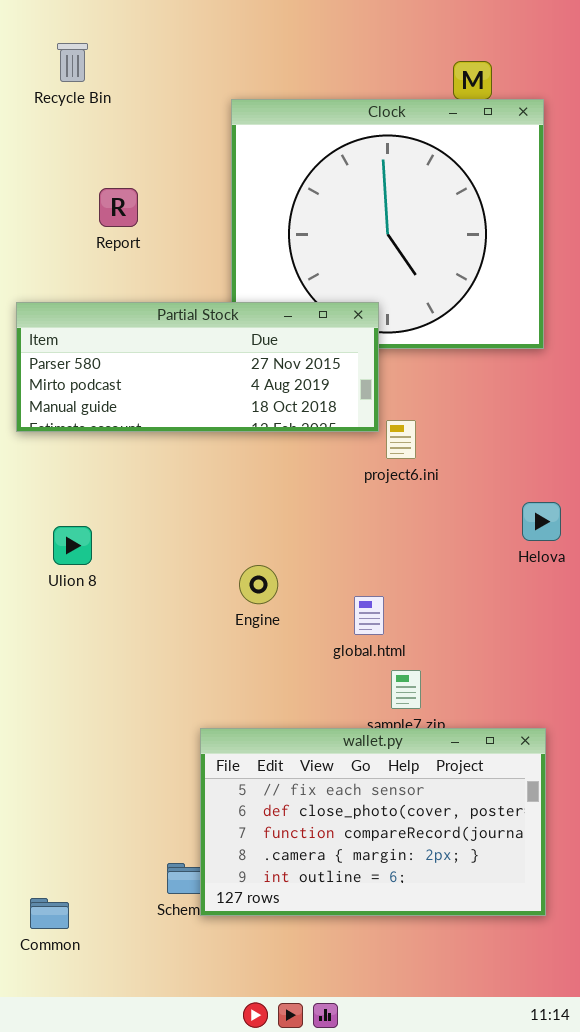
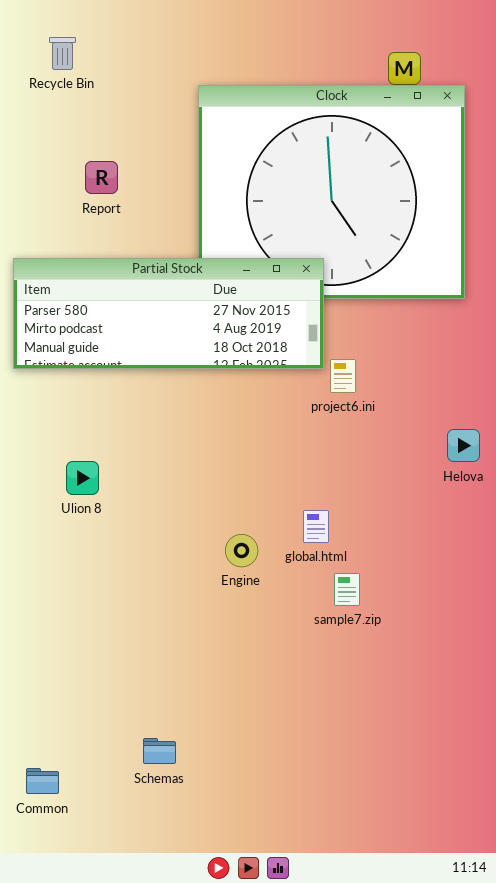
Ulion 8: [53,526,92,565] -> [66,461,99,495], moved
Engine: [239,565,278,604] -> [225,534,258,567], moved
wallet.py: [200,728,546,916] -> none, closed

